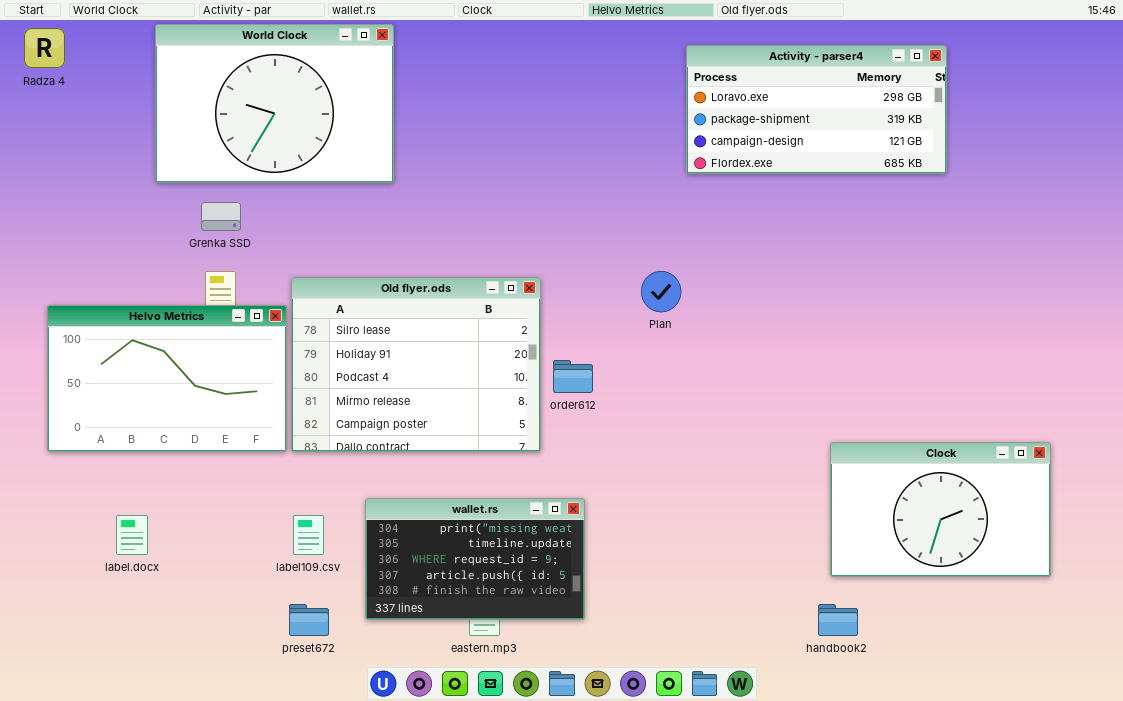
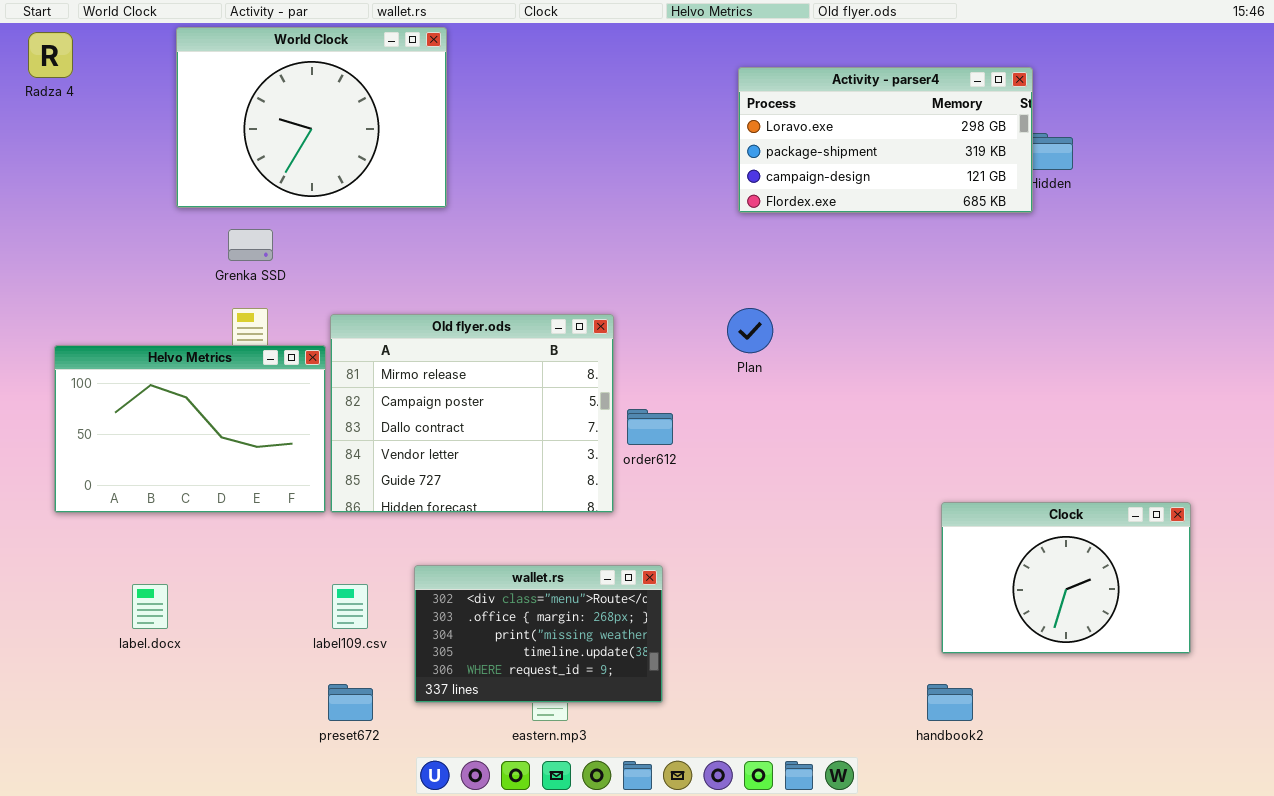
Activity - parser4: [686,45,947,174] -> [738,67,1033,213], moved
Old flyer.ods: [291,277,541,452] -> [330,314,614,513], scrolled down 3 rows
wallet.rs: [365,498,585,620] -> [414,565,663,703], scrolled up 2 rows

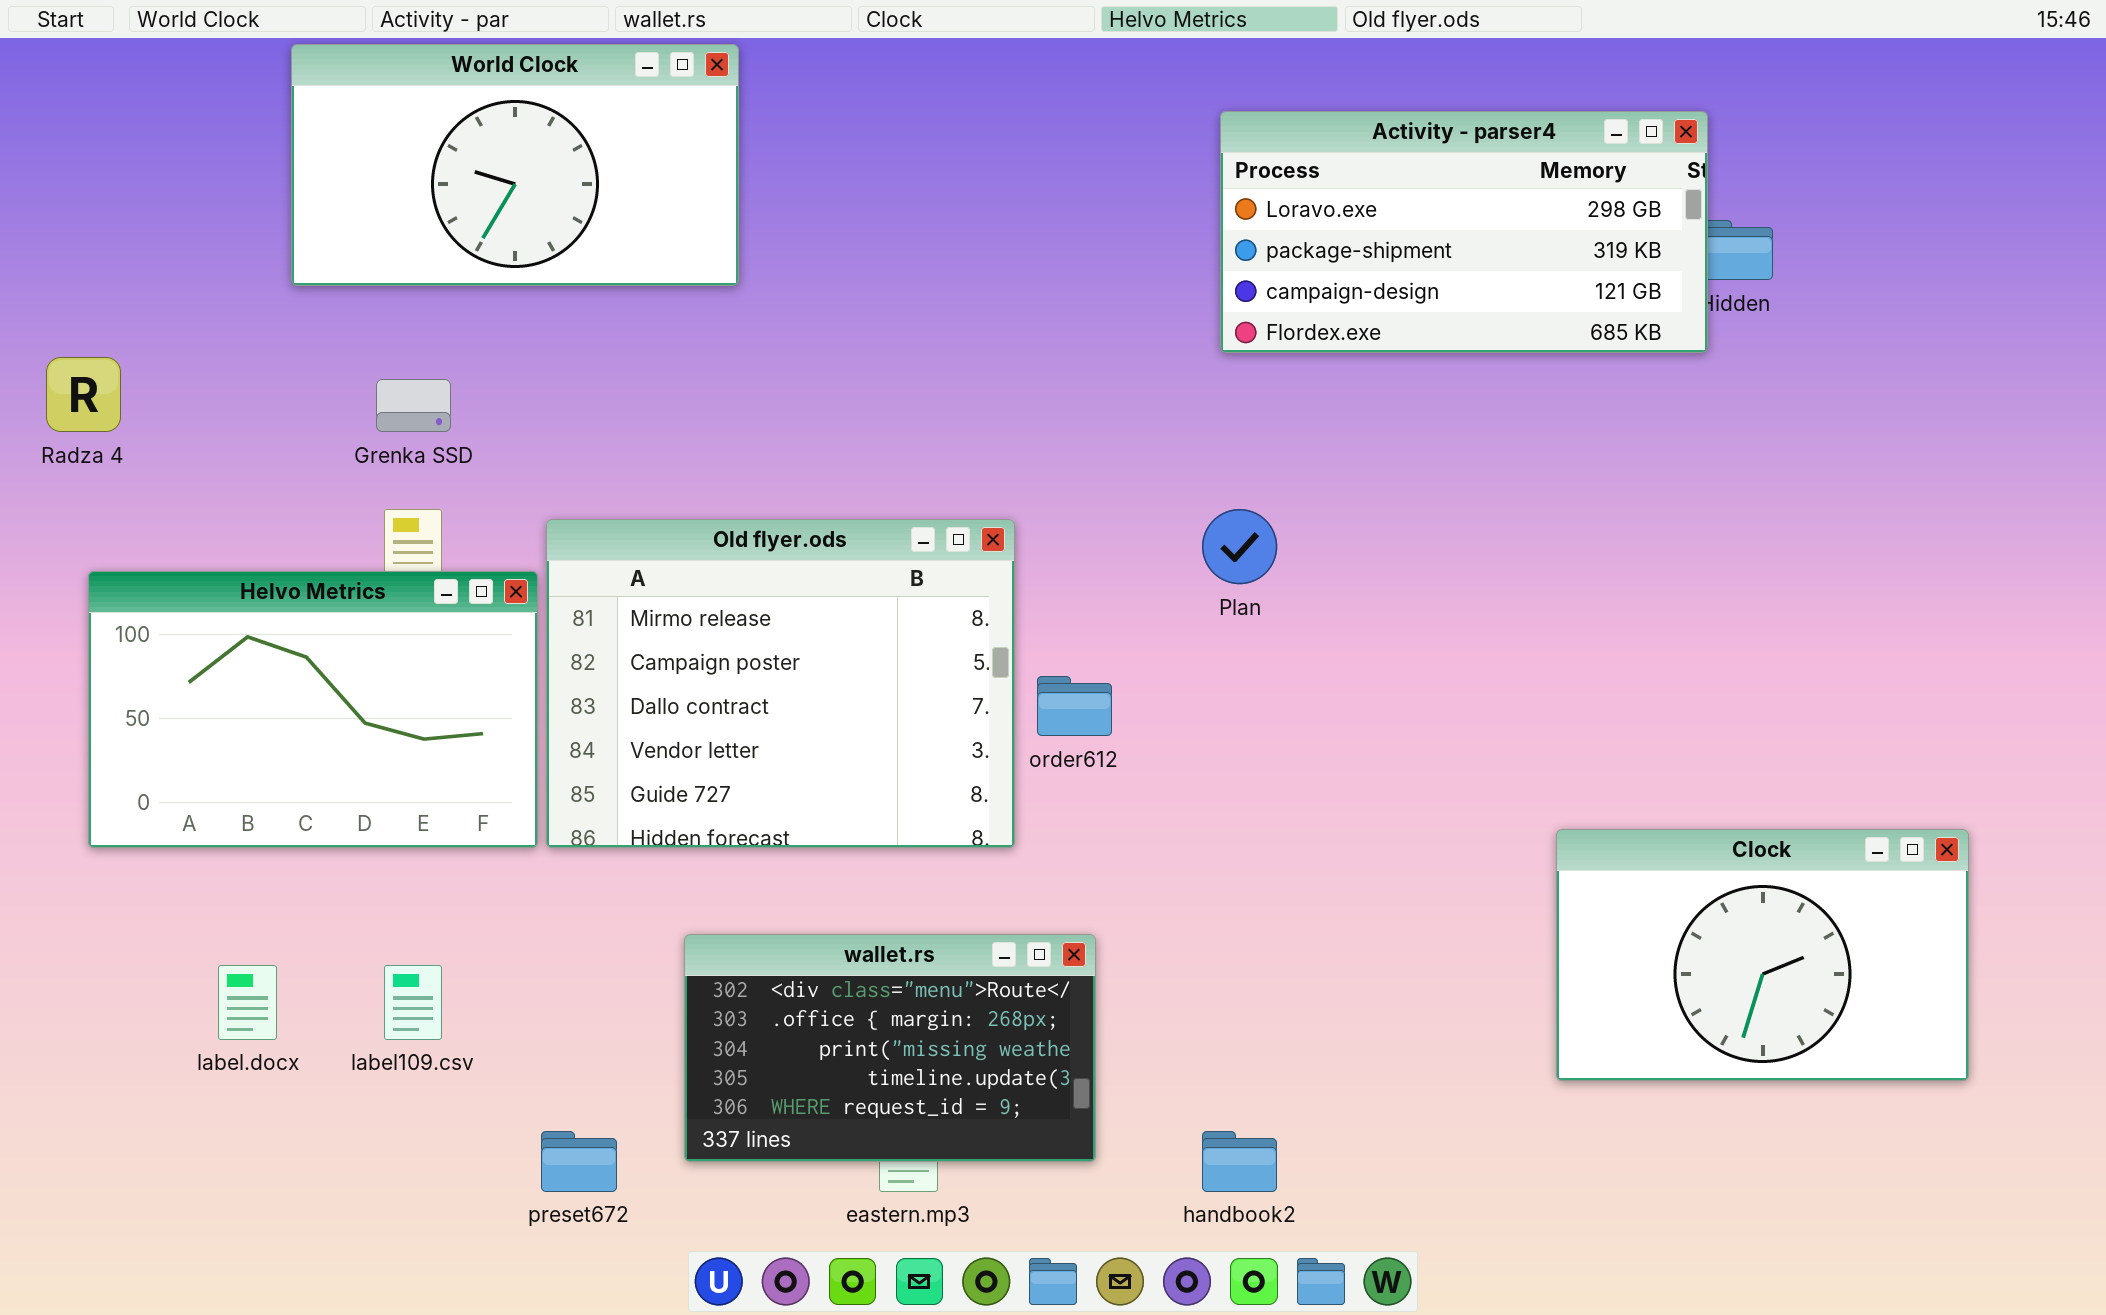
World Clock: [176,27,447,208] -> [291,44,739,286], resized
Radza 4: [28,32,73,78] -> [46,357,121,432], moved
label109.csv: [332,584,368,629] -> [384,965,442,1040], moved
handbook2: [927,684,973,721] -> [1202,1131,1277,1192], moved

